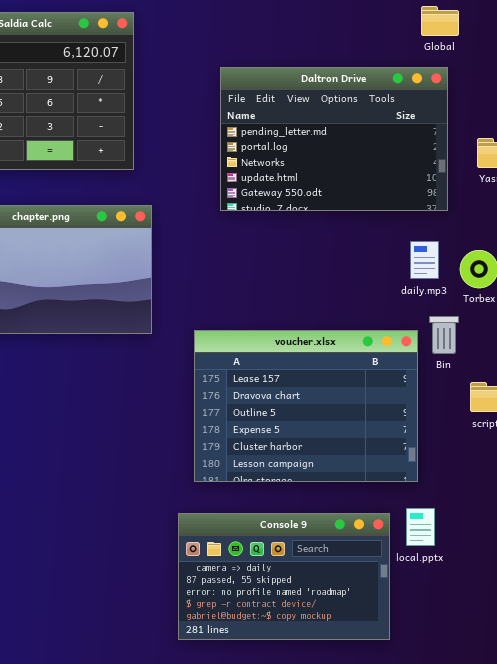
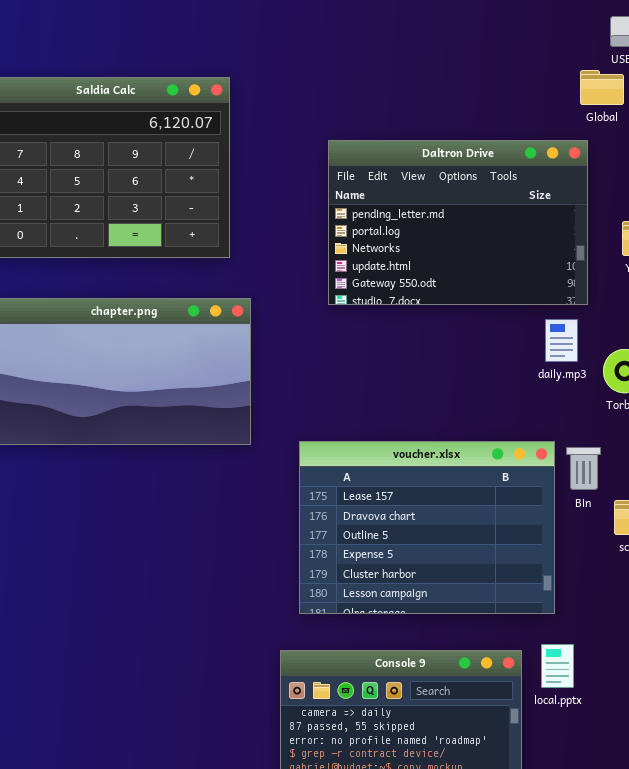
Global: [421,6,459,36] -> [580,70,624,105], moved
daily.mp3: [410,241,439,279] -> [545,319,578,362], moved
Bin: [429,316,459,354] -> [566,447,601,490], moved

